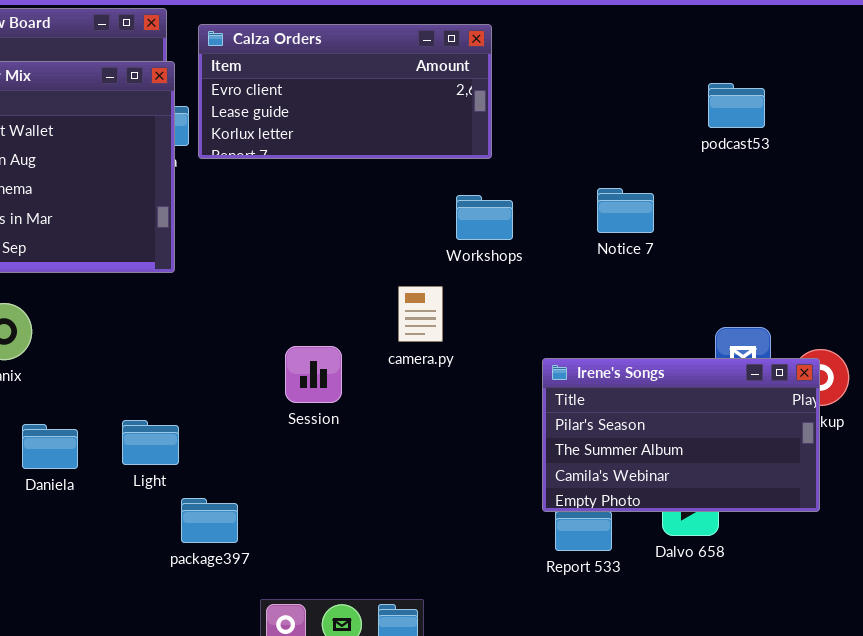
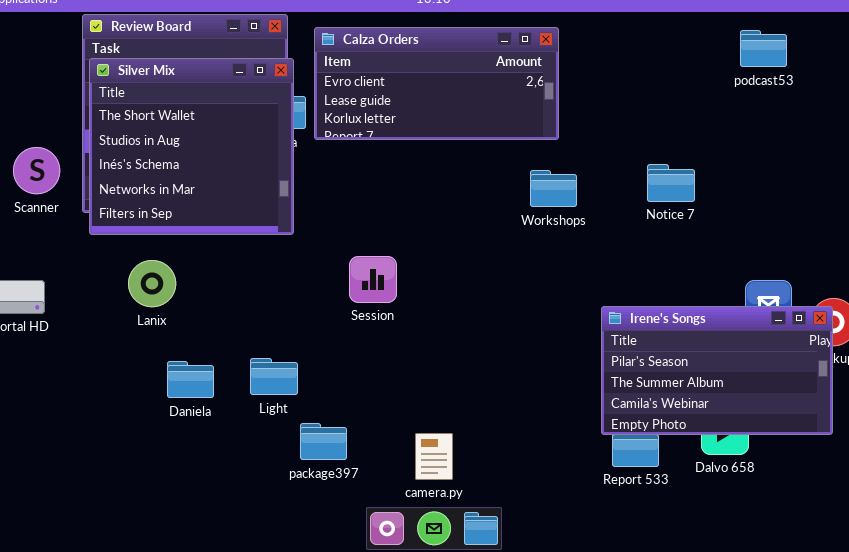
podcast53: [708,83,765,128] -> [740,30,787,67], moved
camera.py: [398,286,443,342] -> [415,433,453,480], moved
Session: [285,346,342,403] -> [349,256,397,303], moved

